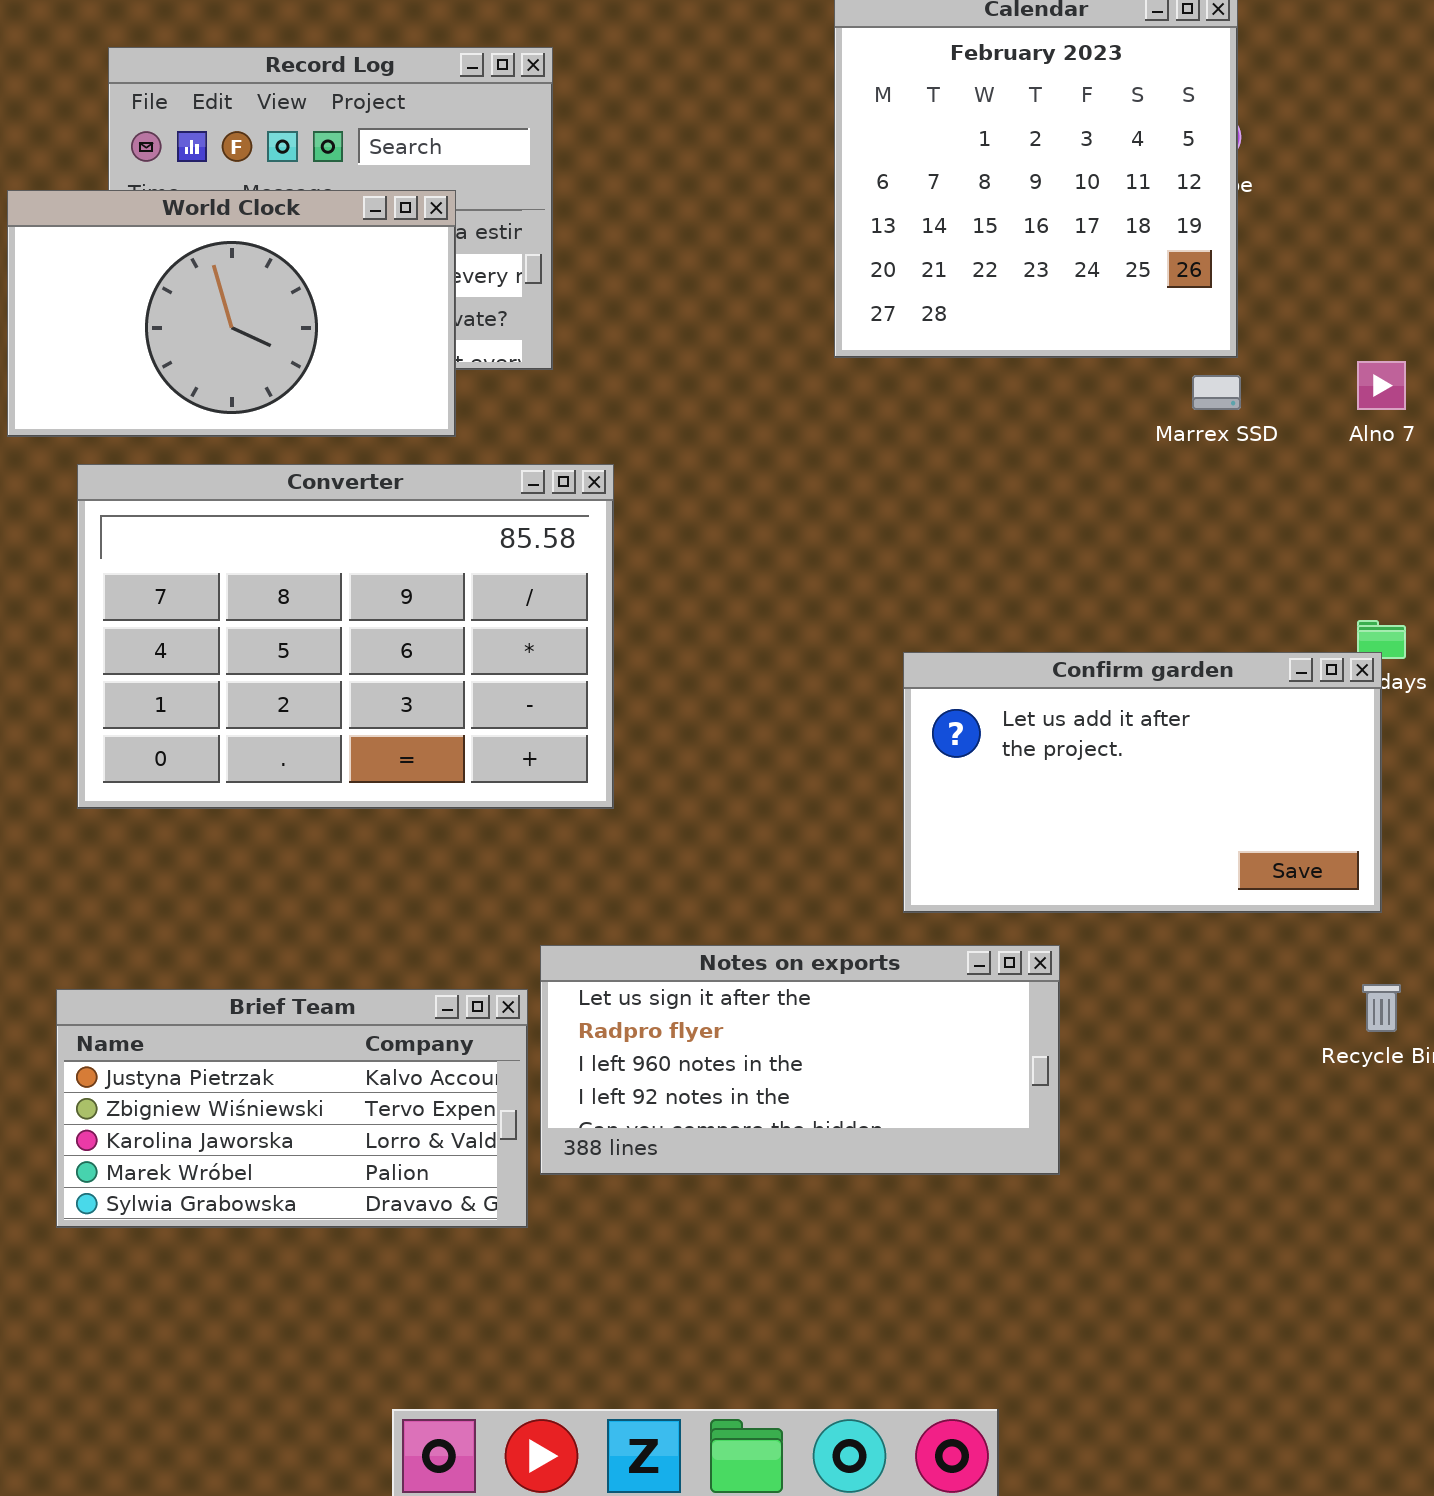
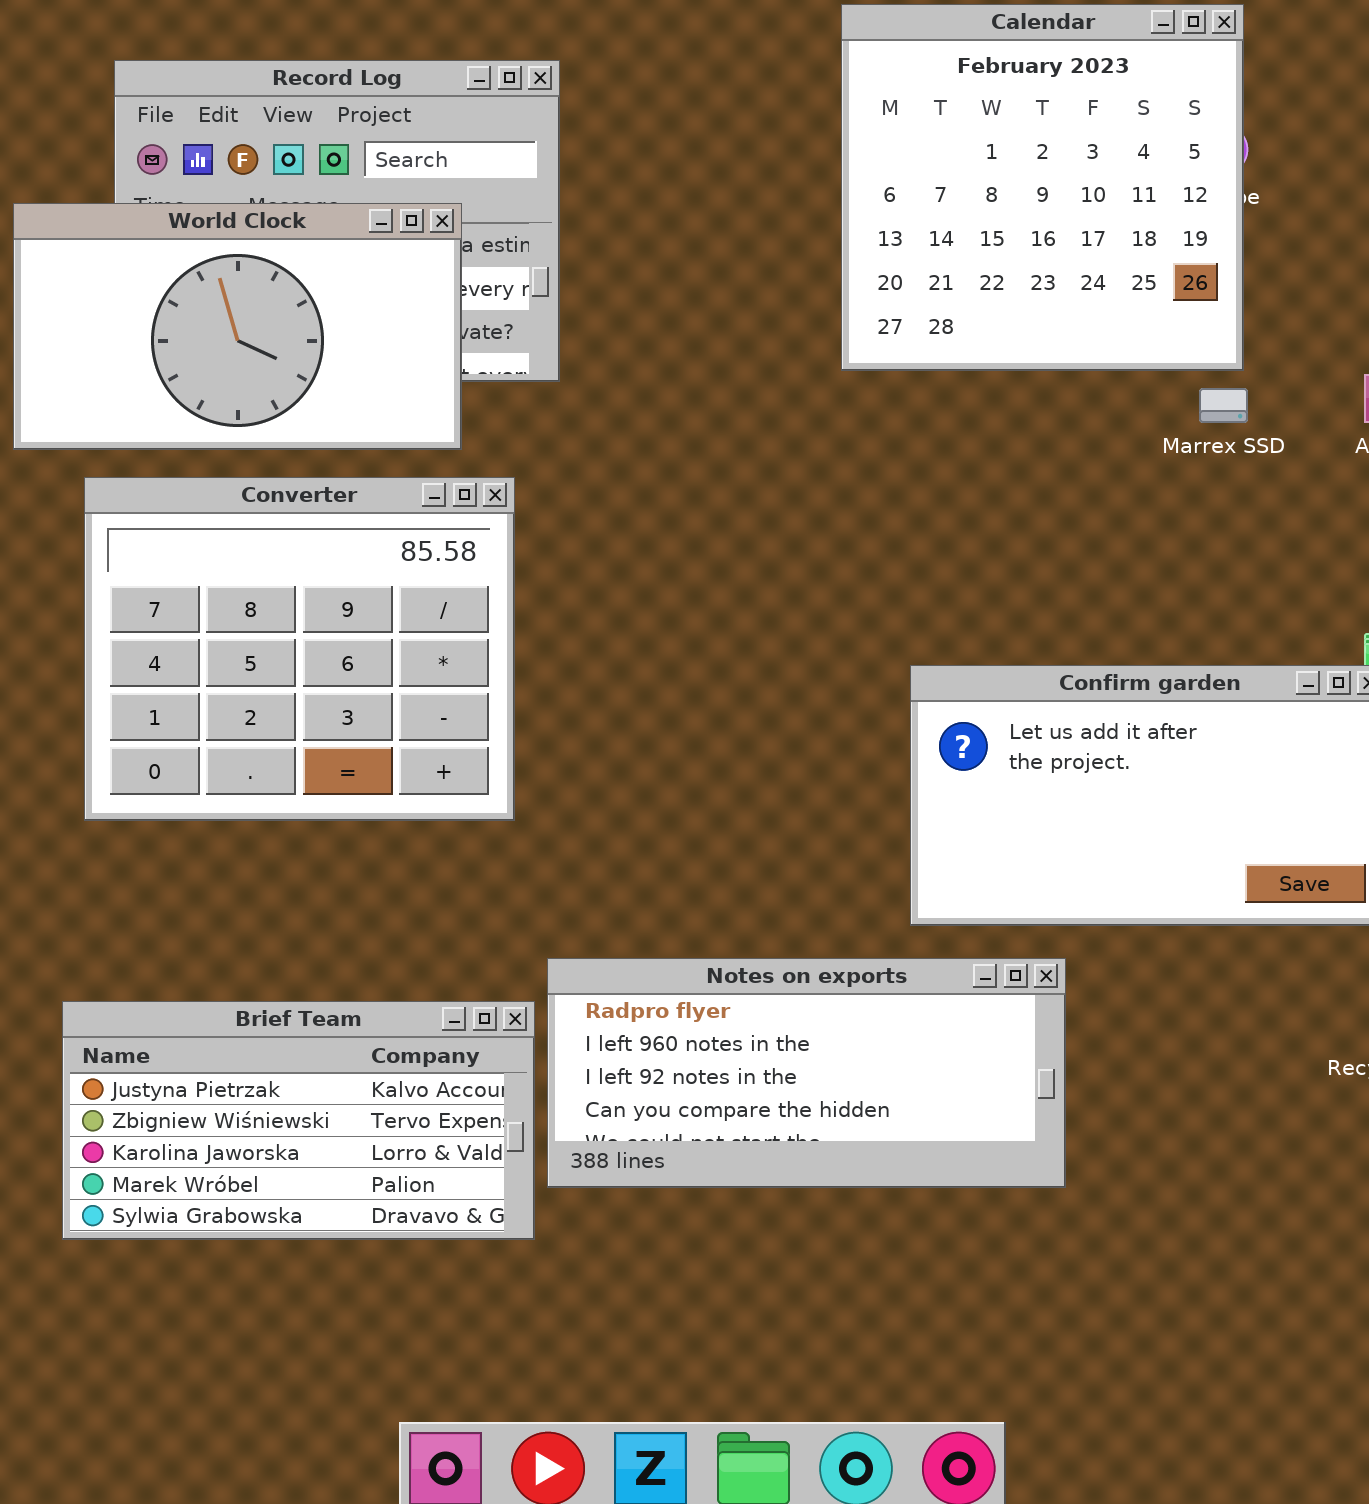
Converter: [77,464,614,809] -> [84,477,515,821], resized
Notes on exports: [540,945,1060,1175] -> [547,958,1066,1188], scrolled down 1 row

